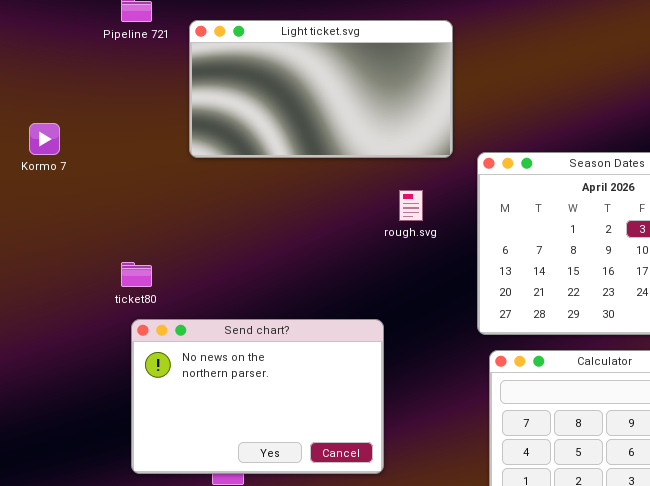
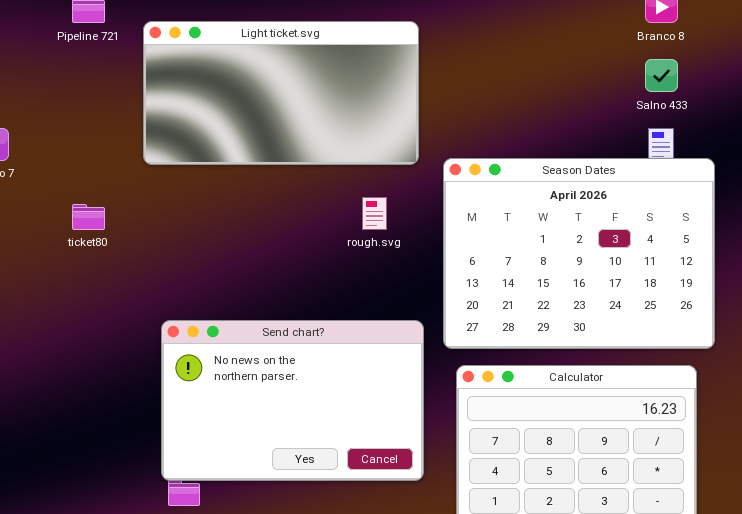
ticket80: [121,262,152,287] -> [72,204,105,230], moved
Send chart?: [131,319,384,474] -> [161,320,424,481], moved

